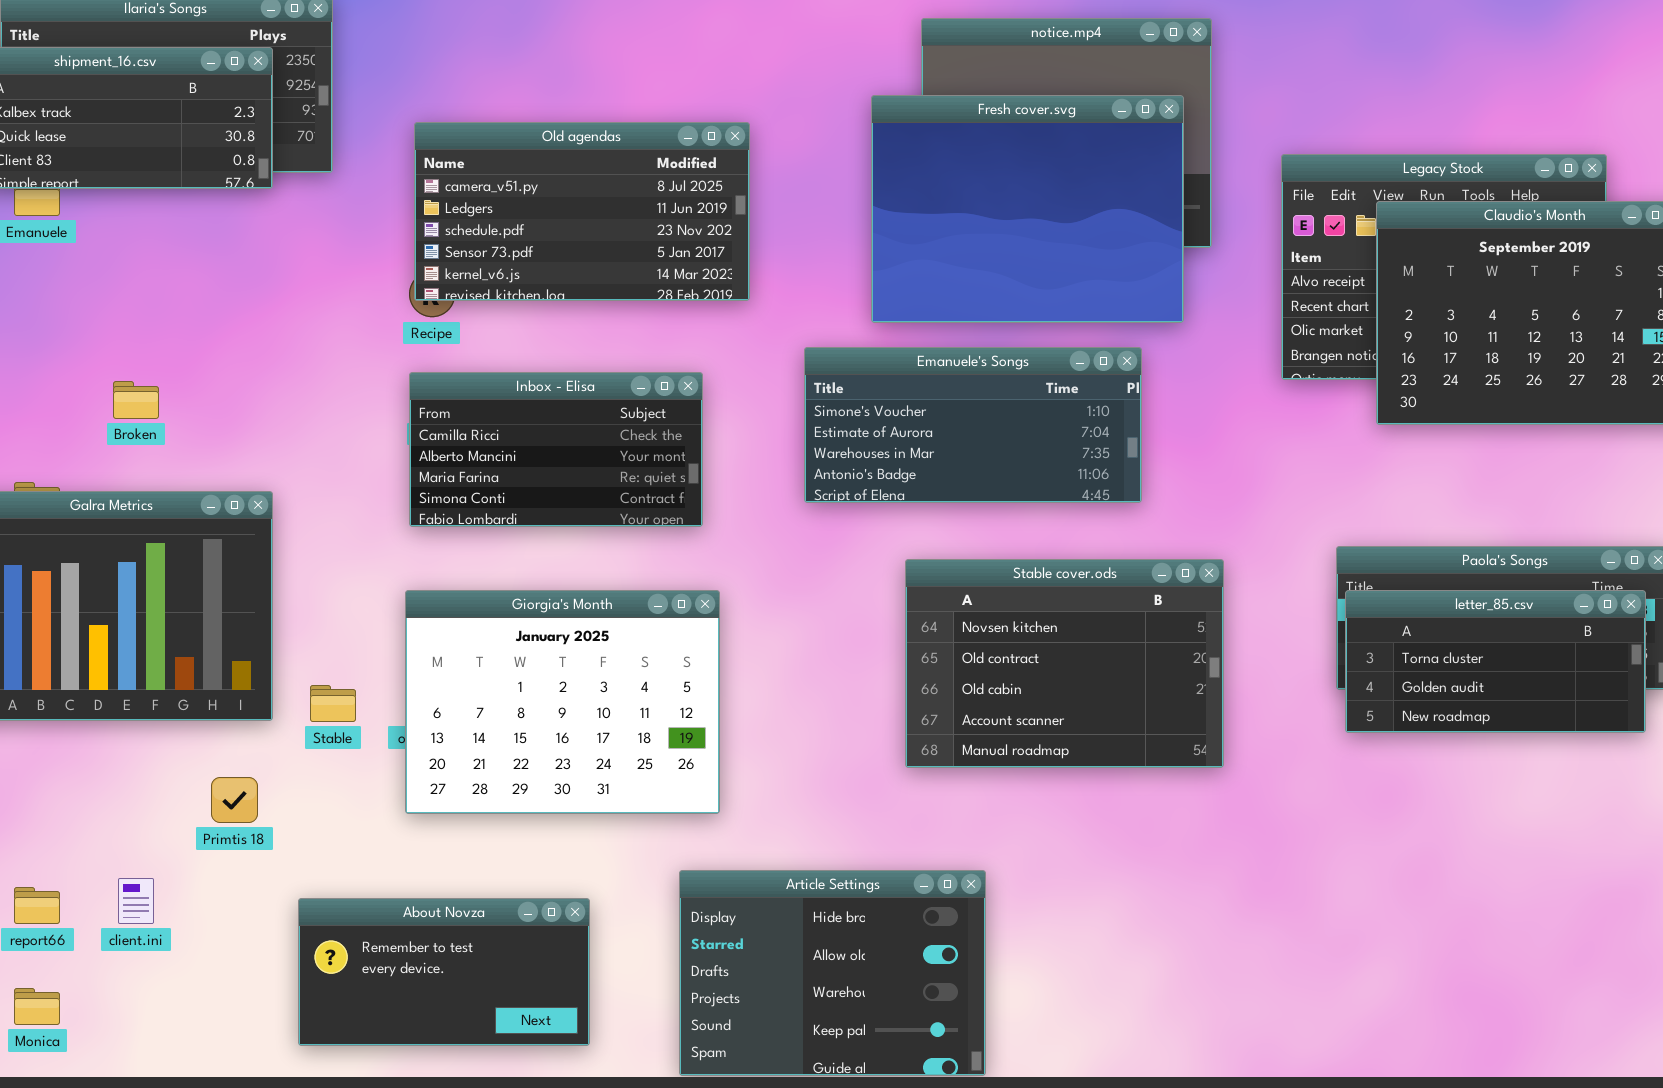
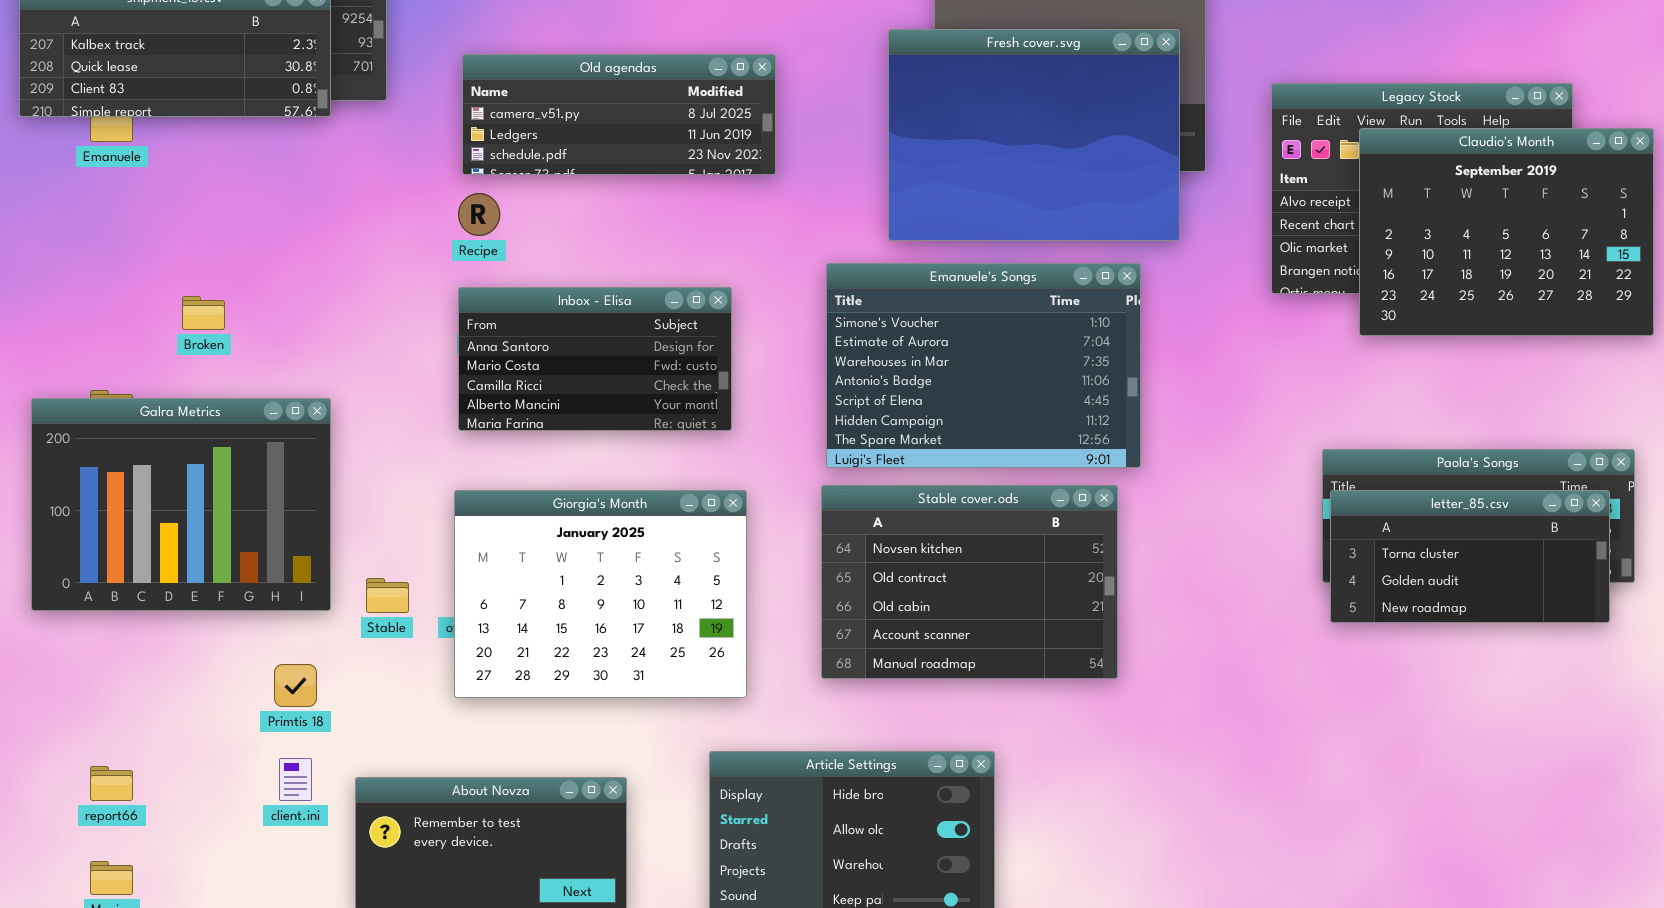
Old agendas: [414,122,750,301] -> [462,54,776,175], resized
Emanuele's Songs: [804,347,1142,503] -> [826,263,1141,468], resized
Inbox - Elisa: [409,372,703,527] -> [458,287,732,431], scrolled up 2 rows
Stable cover.ods: [905,559,1224,768] -> [821,485,1118,679], moved
client.ini: [118,878,154,924] -> [279,758,312,801], moved

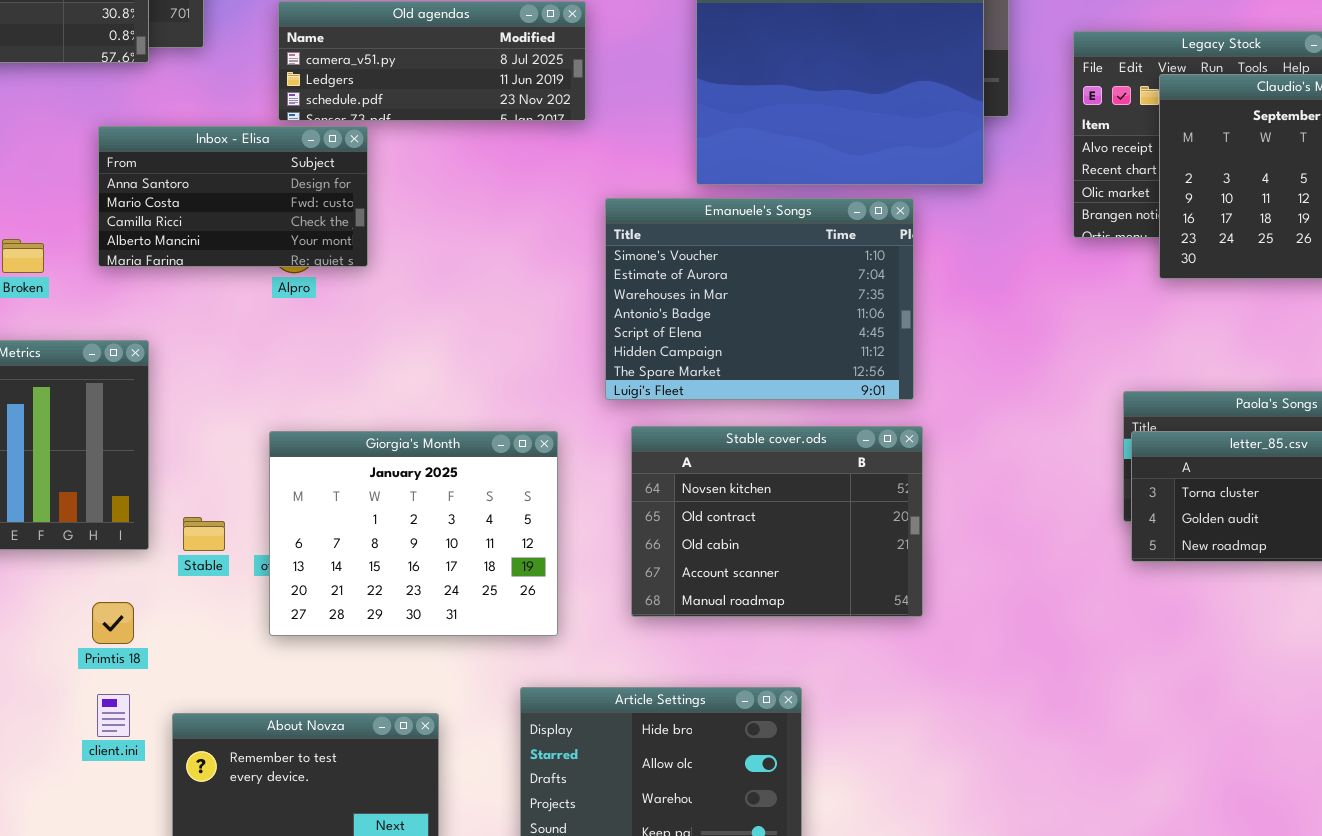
Emanuele's Songs: [826,263,1141,468] -> [605,198,914,400], moved
Inbox - Elisa: [458,287,732,431] -> [98,126,368,267], moved

